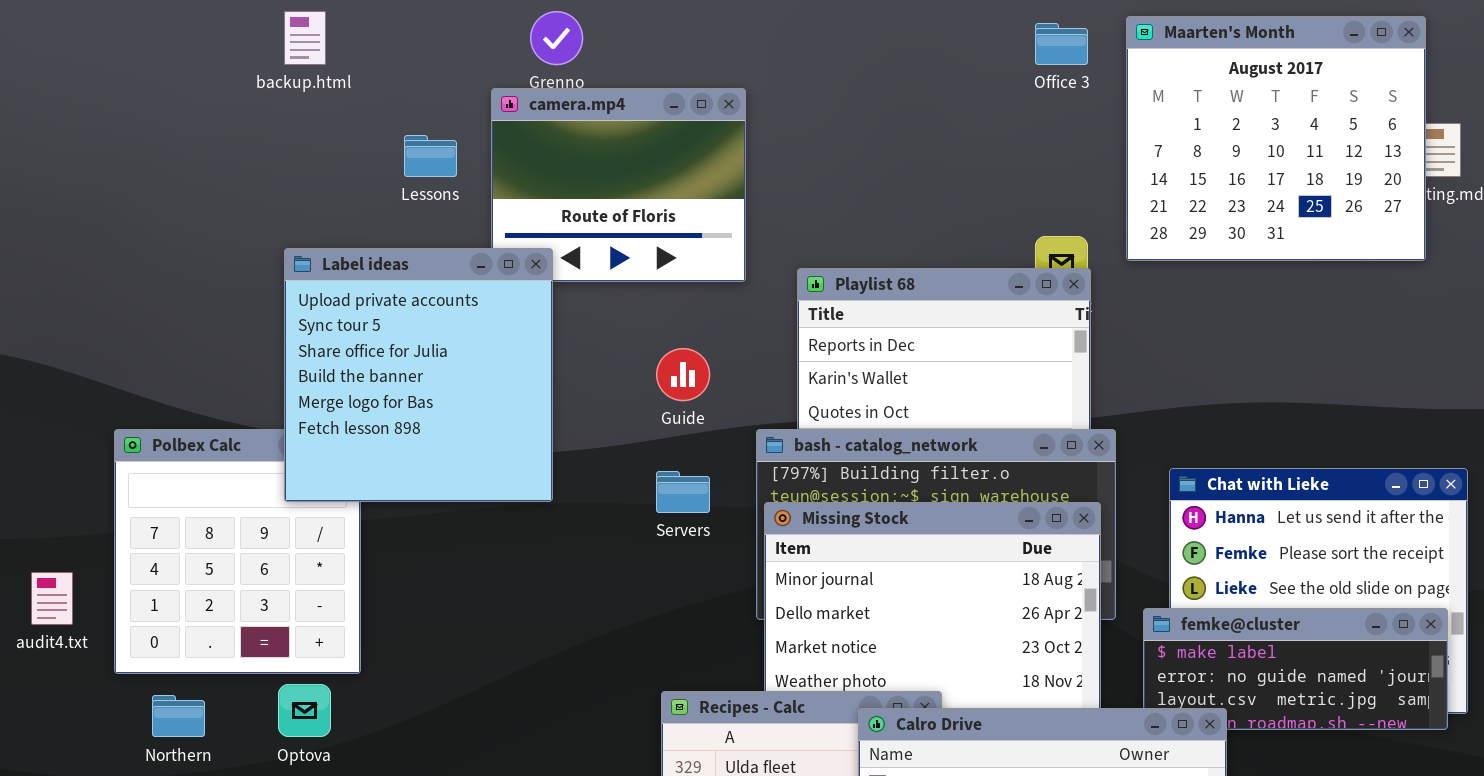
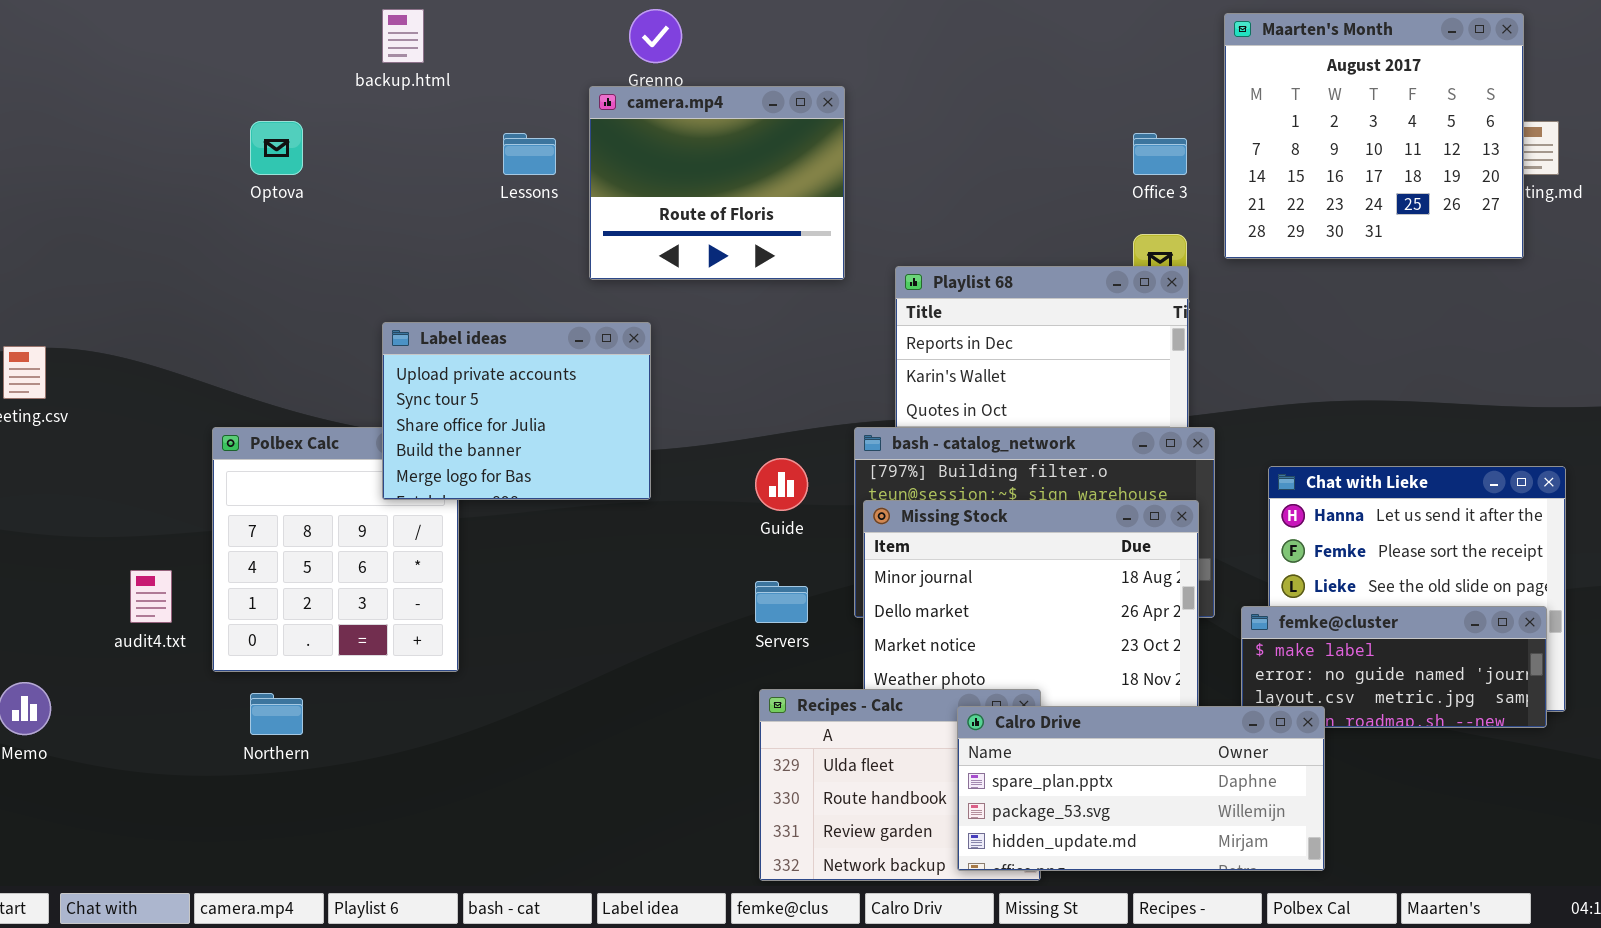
Office 3: [1035,23,1088,65] -> [1133,133,1187,175], moved
Label ideas: [284,248,553,502] -> [382,322,651,500], resized
Guide: [656,348,710,401] -> [755,458,808,511], moved
Servers: [656,471,710,513] -> [755,581,808,623], moved
Optova: [278,684,331,737] -> [250,121,303,175], moved

